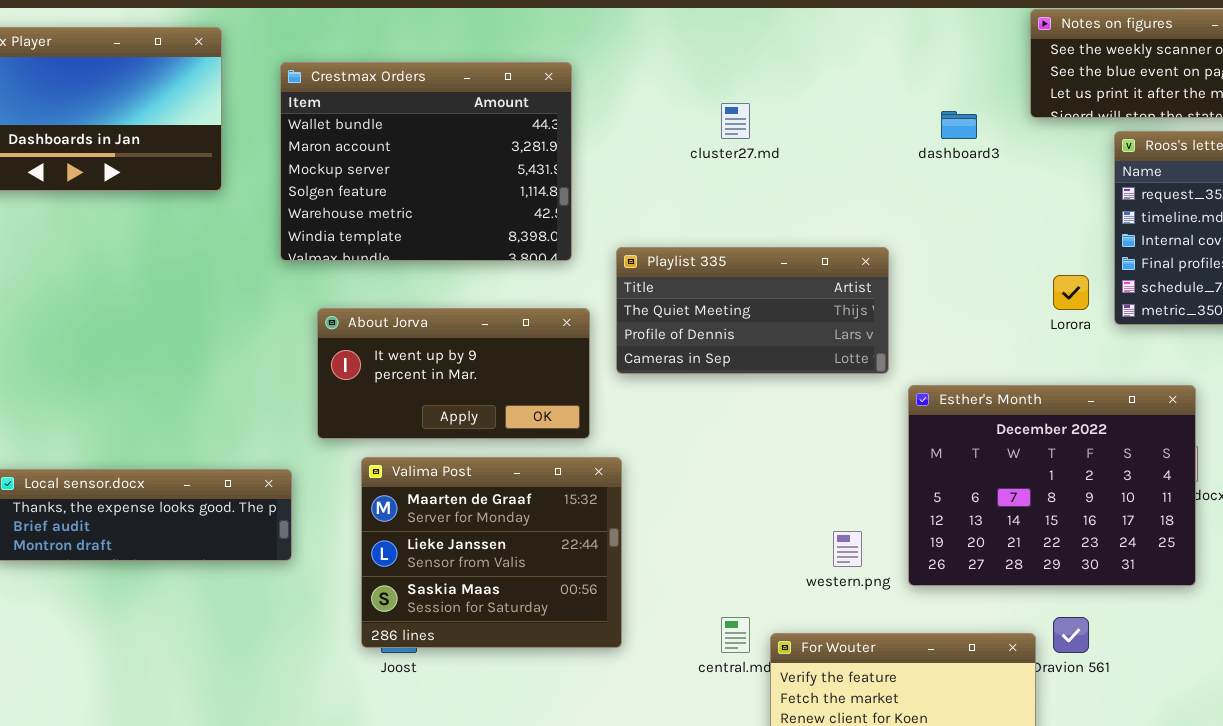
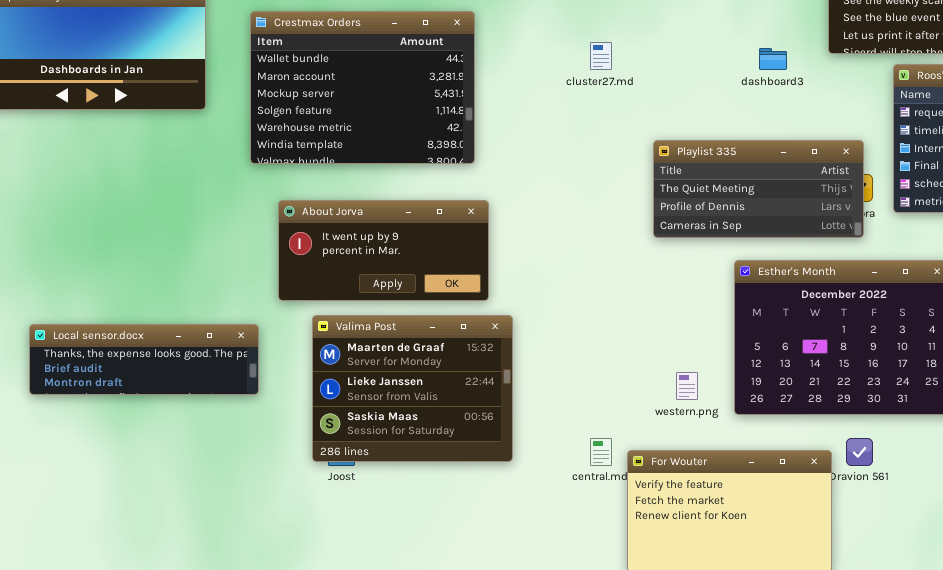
Playlist 335: [616,247,889,374] -> [653,140,864,238], moved

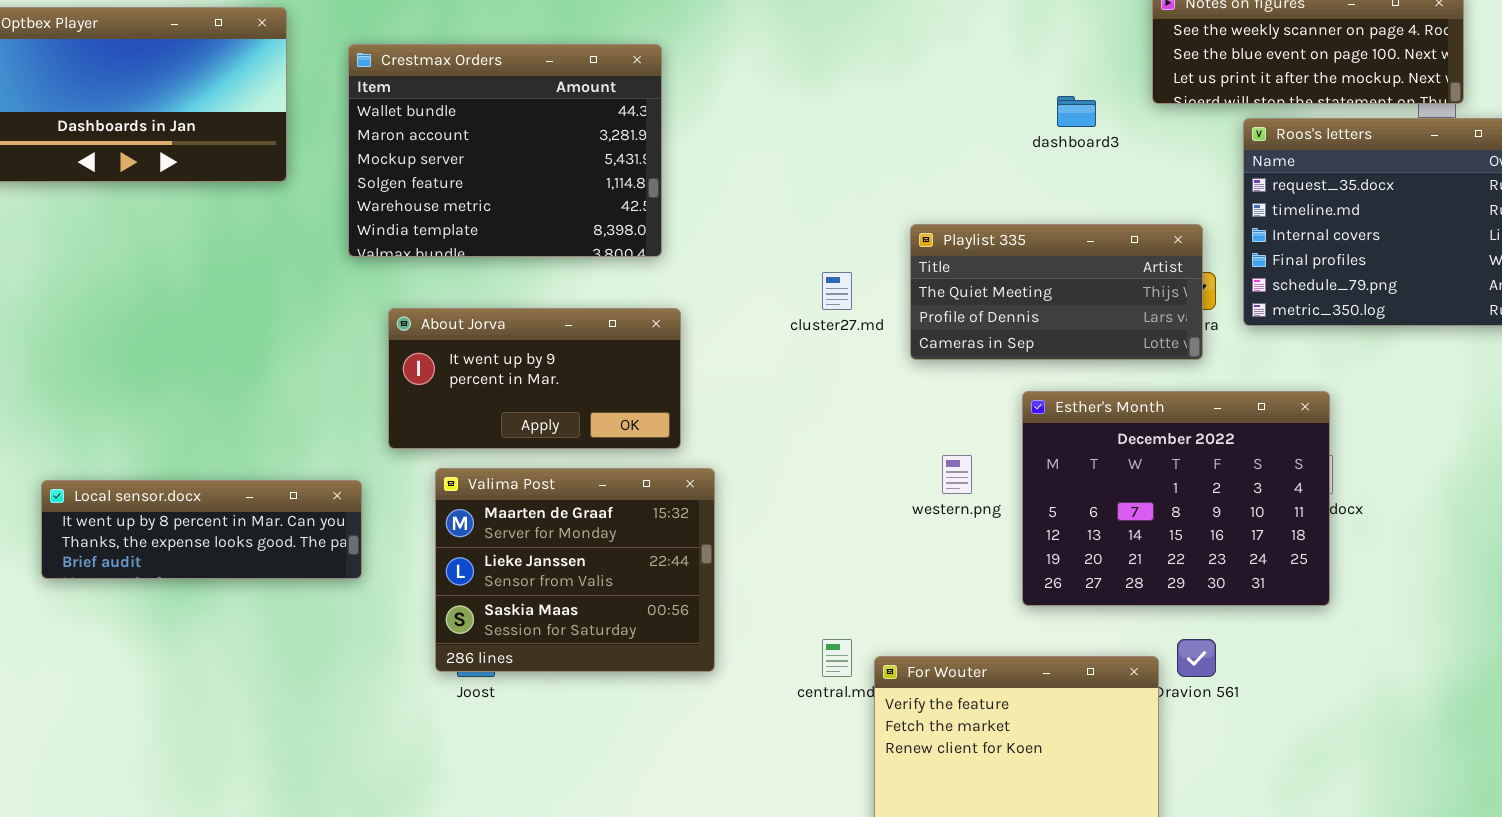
cluster27.md: [590,42,612,70] -> [822,272,852,310], moved
Local sensor.docx: [29,324,259,395] -> [41,480,362,579], scrolled up 1 row
western.png: [676,372,698,400] -> [942,455,972,494], moved

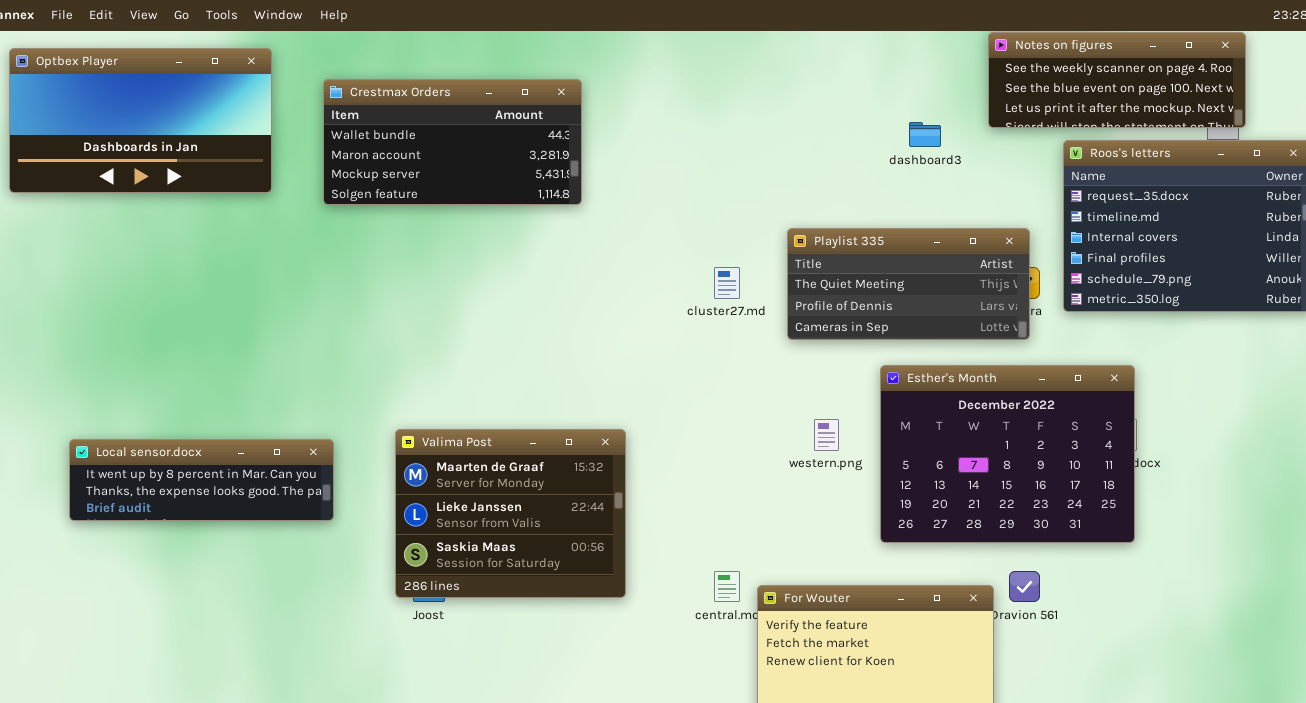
Crestmax Orders: [348,44,662,257] -> [323,79,582,205], resized
About Jorva: [388,308,681,449] -> none, closed

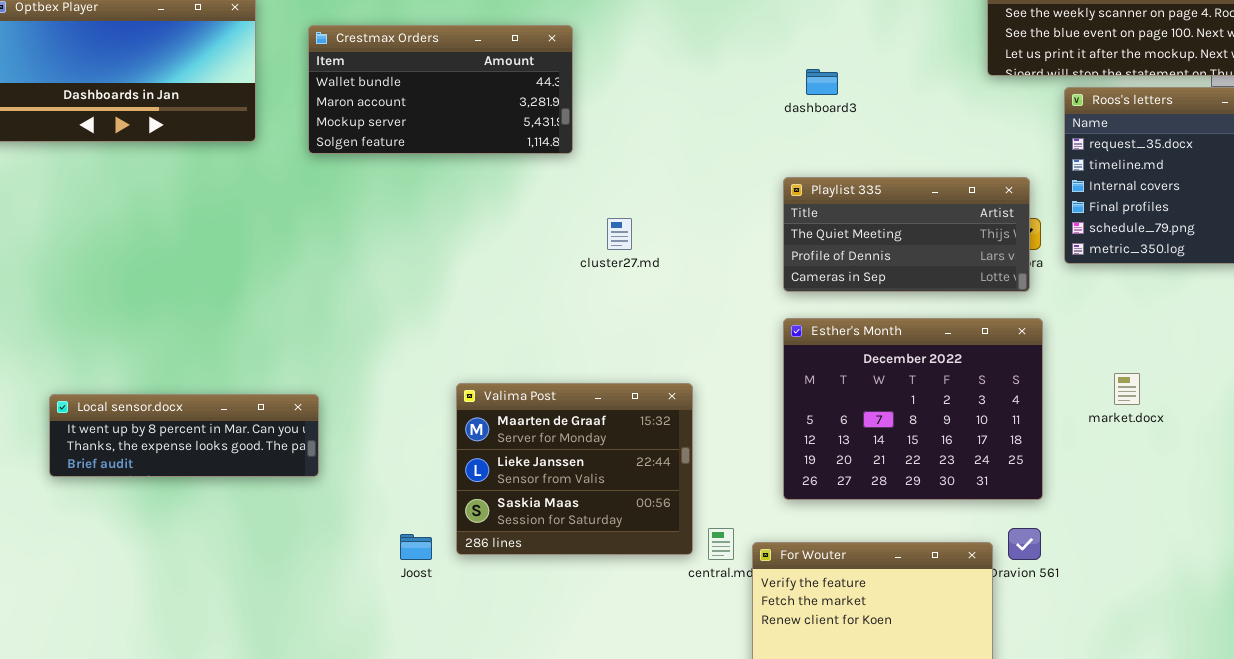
dashboard3: [909,122,941,147] -> [806,69,838,95], moved
cluster27.md: [714,267,740,299] -> [607,218,632,250], moved
Esther's Month: [880,365,1135,543] -> [783,318,1043,500], moved
Valima Post: [395,429,626,598] -> [456,383,693,555], moved

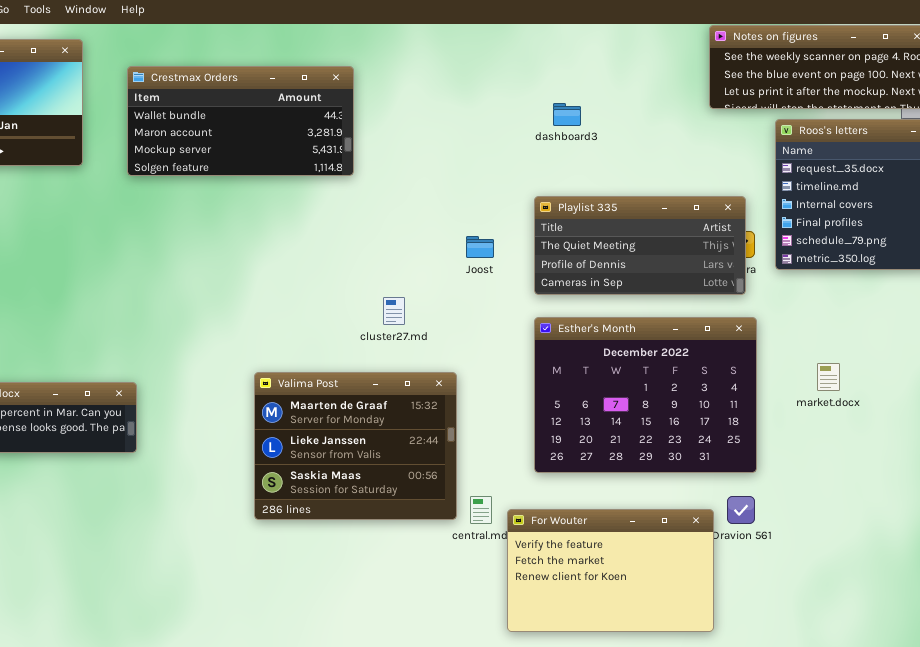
cluster27.md: [607,218,632,250] -> [383,297,405,325], moved
Joost: [400,534,432,560] -> [466,236,494,258], moved

